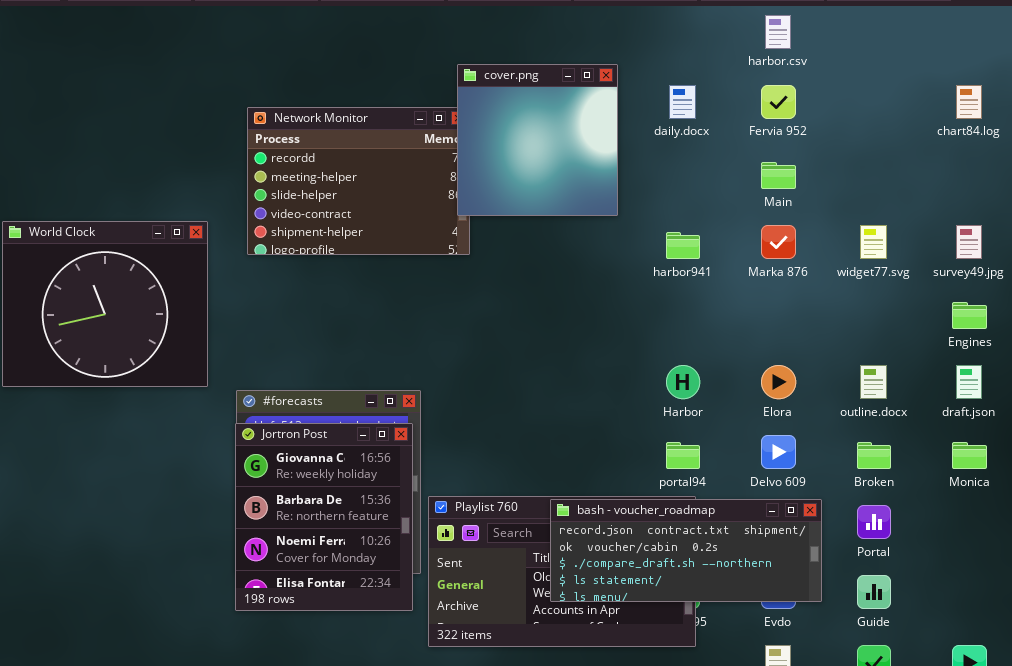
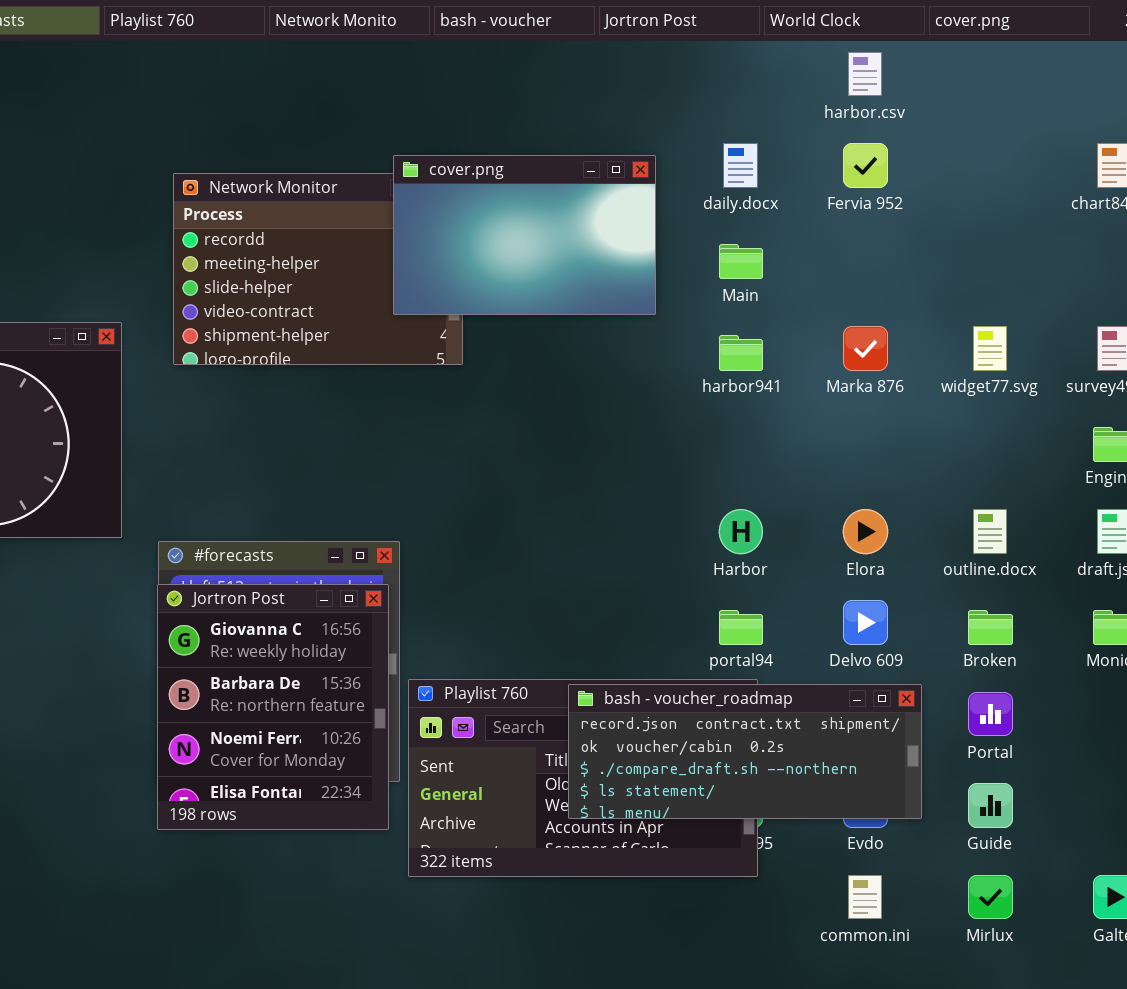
cover.png: [457,64,618,216] -> [393,155,656,315], resized
Main: [761,162,796,189] -> [719,244,763,279], moved

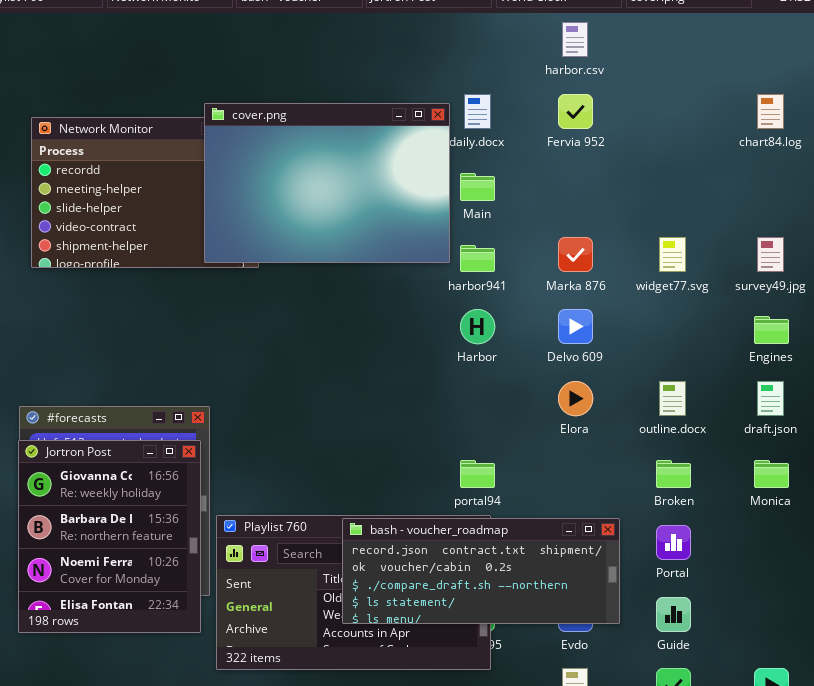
cover.png: [393,155,656,315] -> [204,103,450,263], resized
Harbor: [719,509,763,554] -> [460,309,495,344], moved
Delvo 609: [843,600,888,645] -> [558,309,593,344], moved

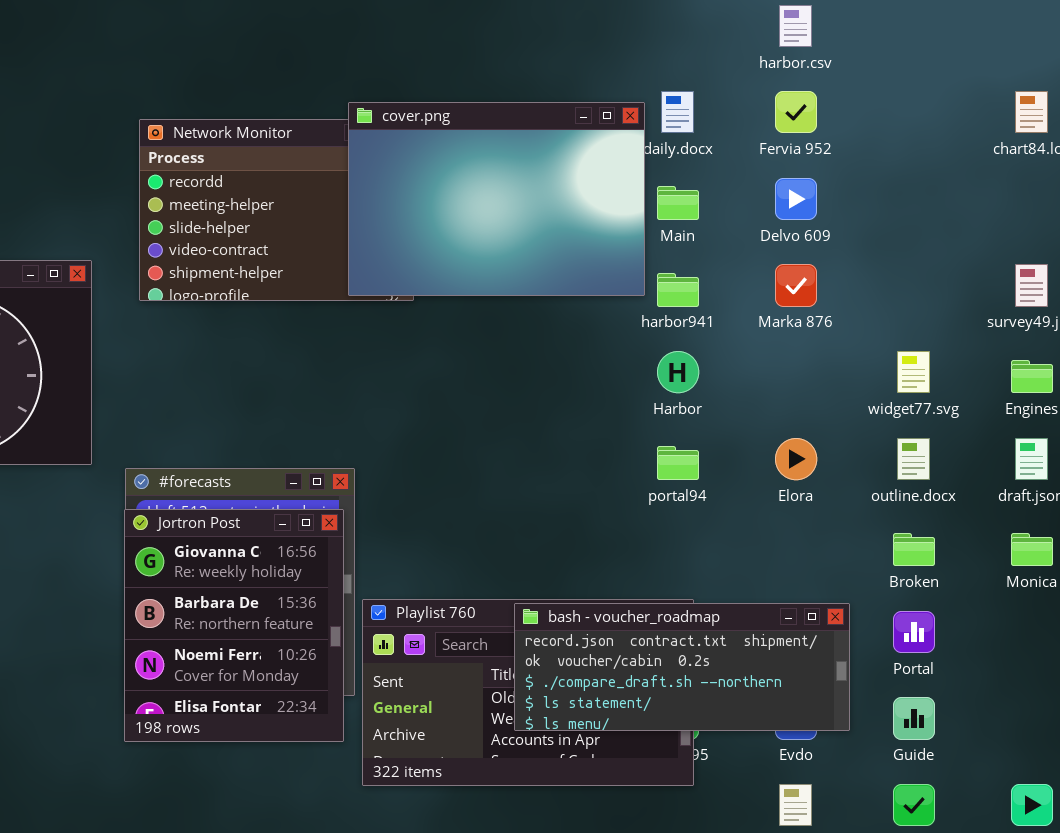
widget77.svg: [659,237,686,272] -> [897,351,930,393], moved
Delvo 609: [558,309,593,344] -> [775,178,817,220], moved
portal94: [460,460,495,488] -> [657,446,699,480], moved

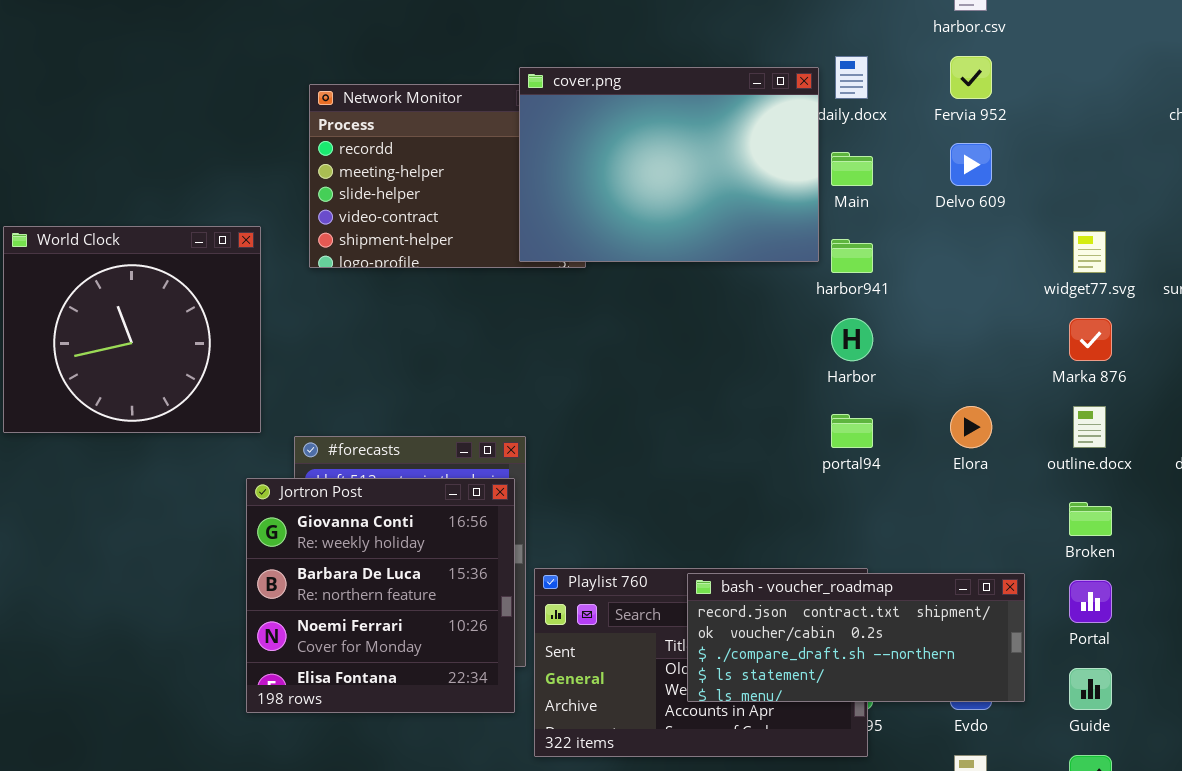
Marka 876: [775,264,817,307] -> [1069,318,1112,361], moved
widget77.svg: [897,351,930,393] -> [1073,231,1106,273], moved
Jortron Post: [124,509,344,742] -> [246,478,515,713], resized

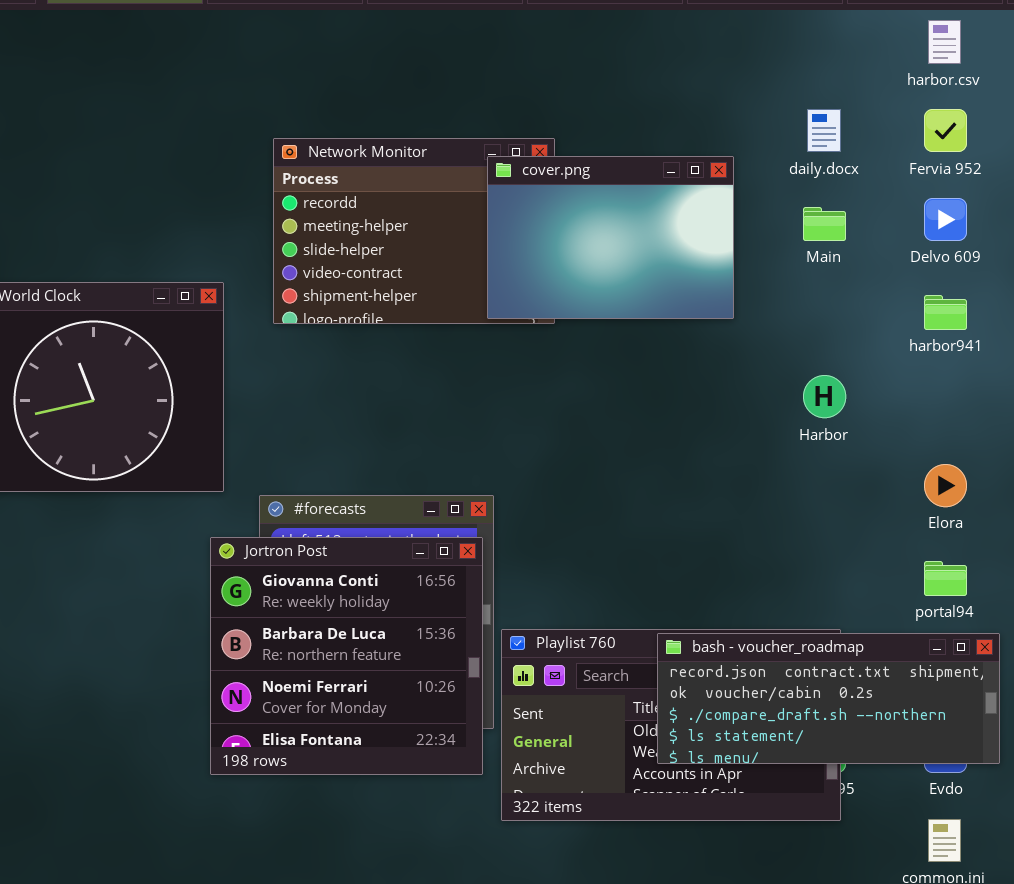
cover.png: [519,67,819,262] -> [487,156,734,319], resized
harbor941: [831,239,873,273] -> [924,295,967,330], moved
portal94: [831,414,873,448] -> [924,561,967,596], moved

